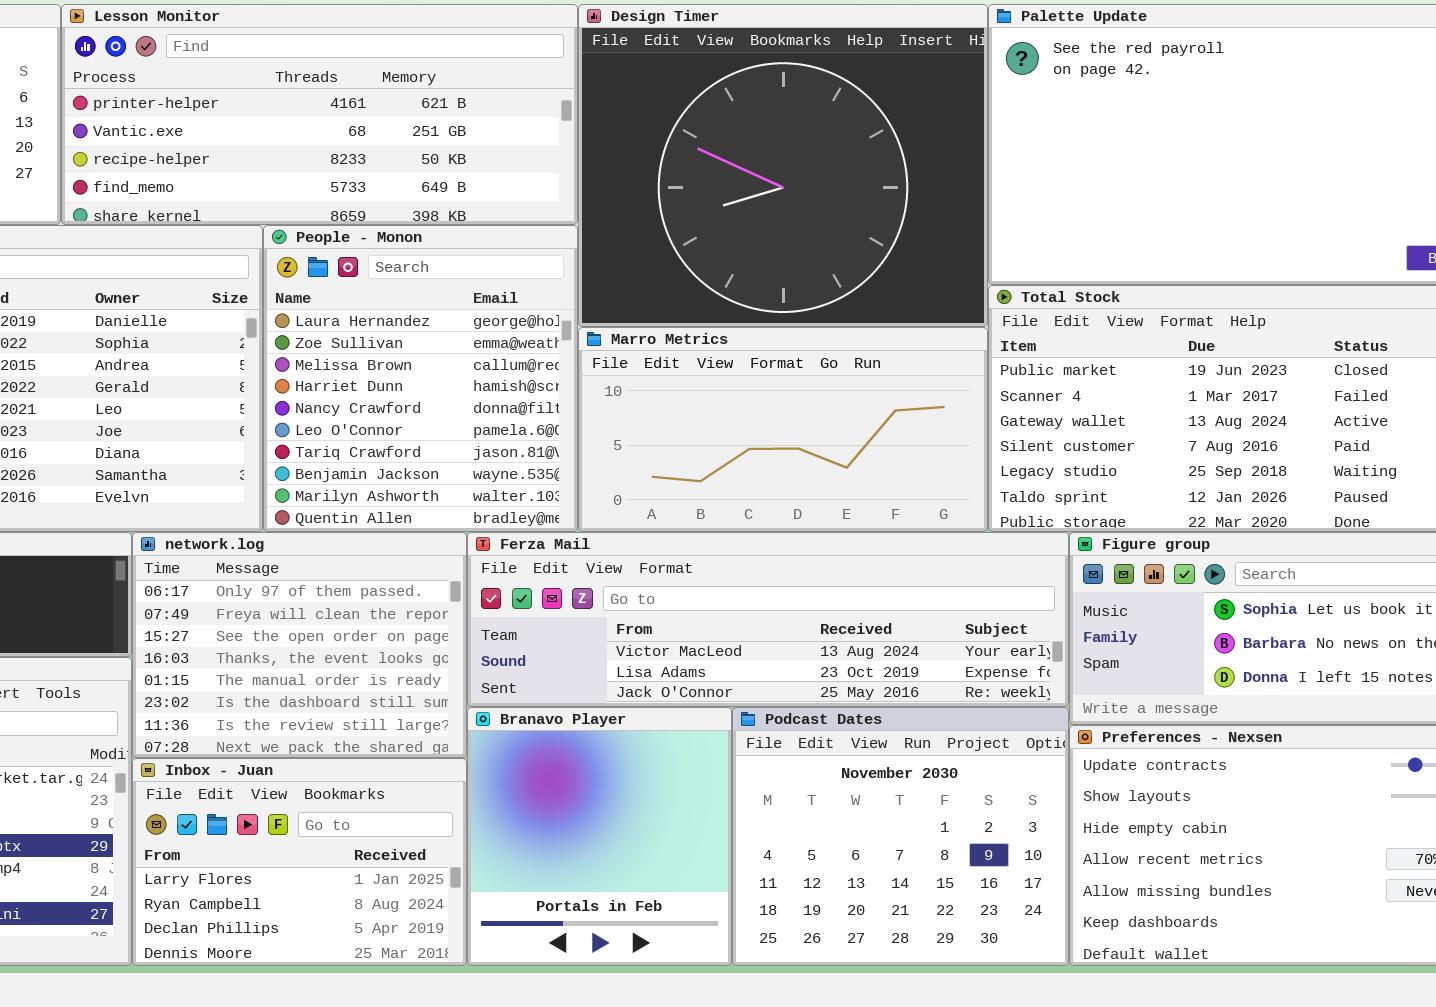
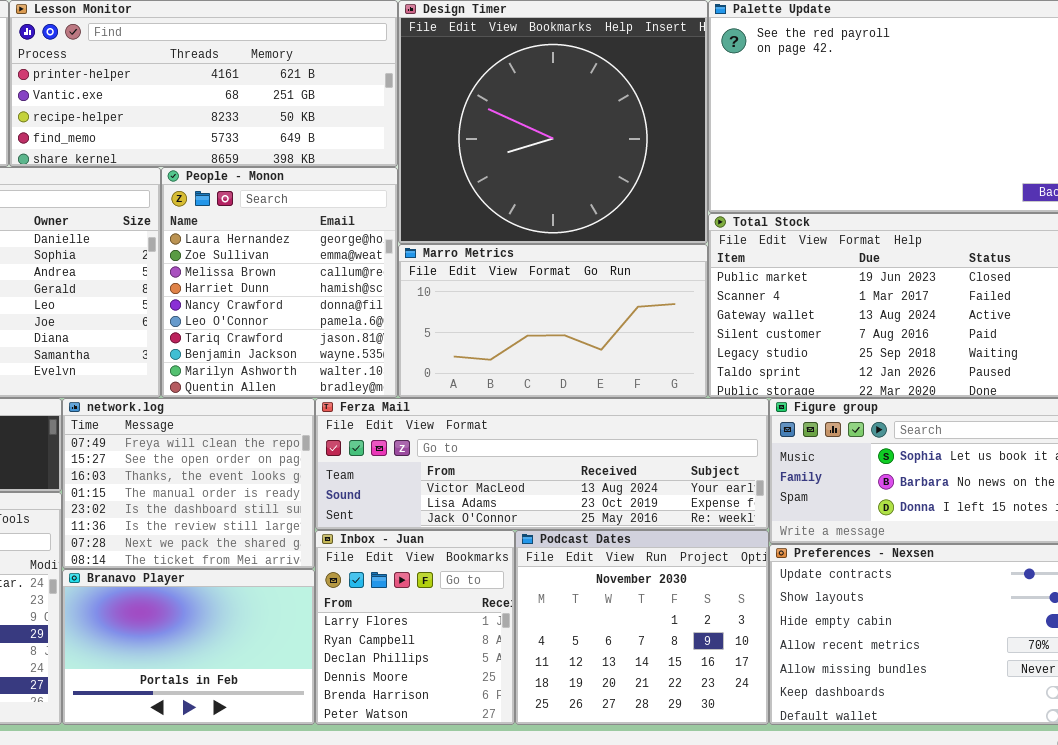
network.log: [132,532,467,758] -> [62,398,315,569], scrolled down 1 row
Branavo Player: [467,707,732,966] -> [62,569,315,725], moved, resized
Inbox - Juan: [132,758,467,966] -> [315,530,515,725], moved, resized

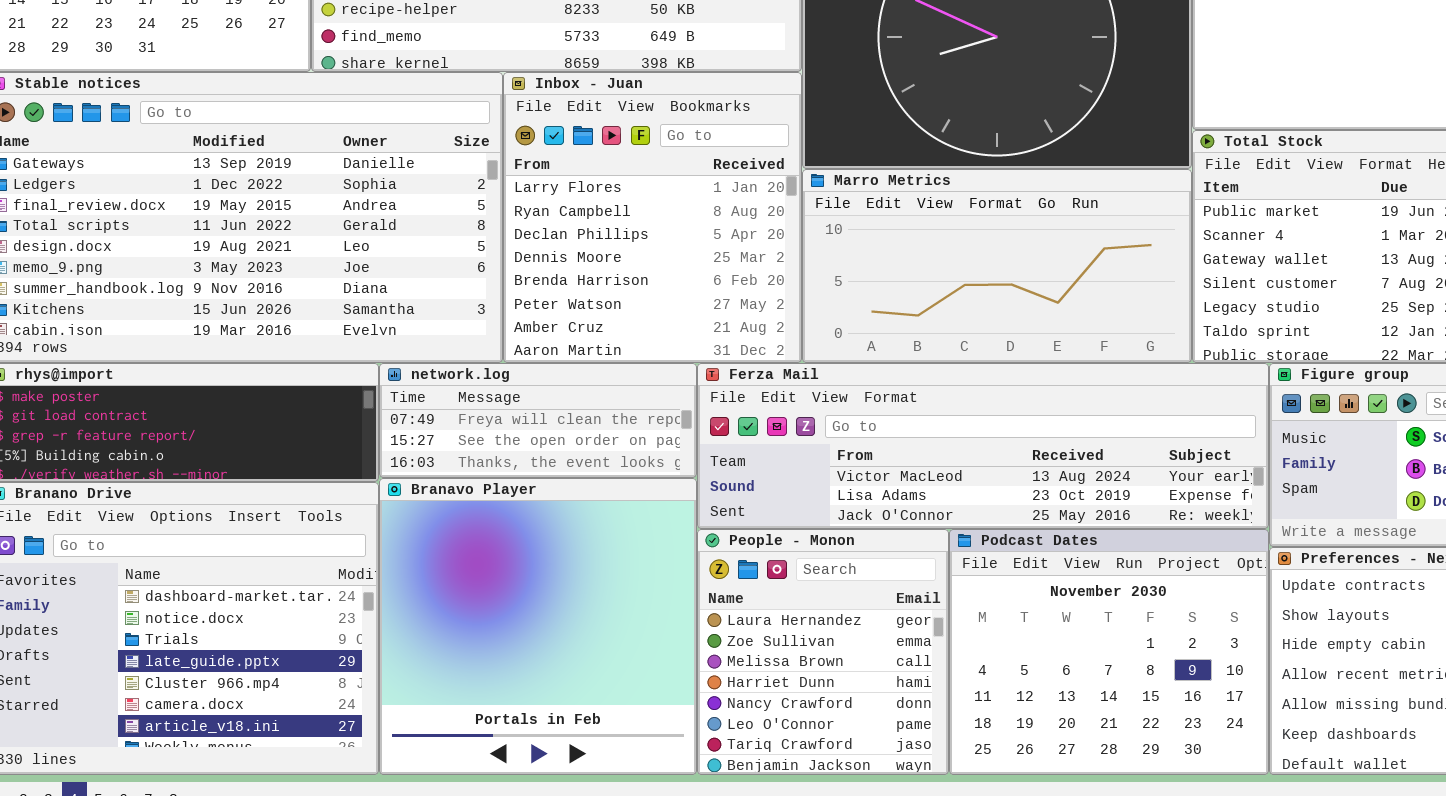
People - Monon: [161,167,398,398] -> [697,529,949,775], moved, resized
network.log: [62,398,315,569] -> [379,363,697,478], resized
Inbox - Juan: [315,530,515,725] -> [503,72,802,363], moved, resized
Branavo Player: [62,569,315,725] -> [379,478,697,775], resized

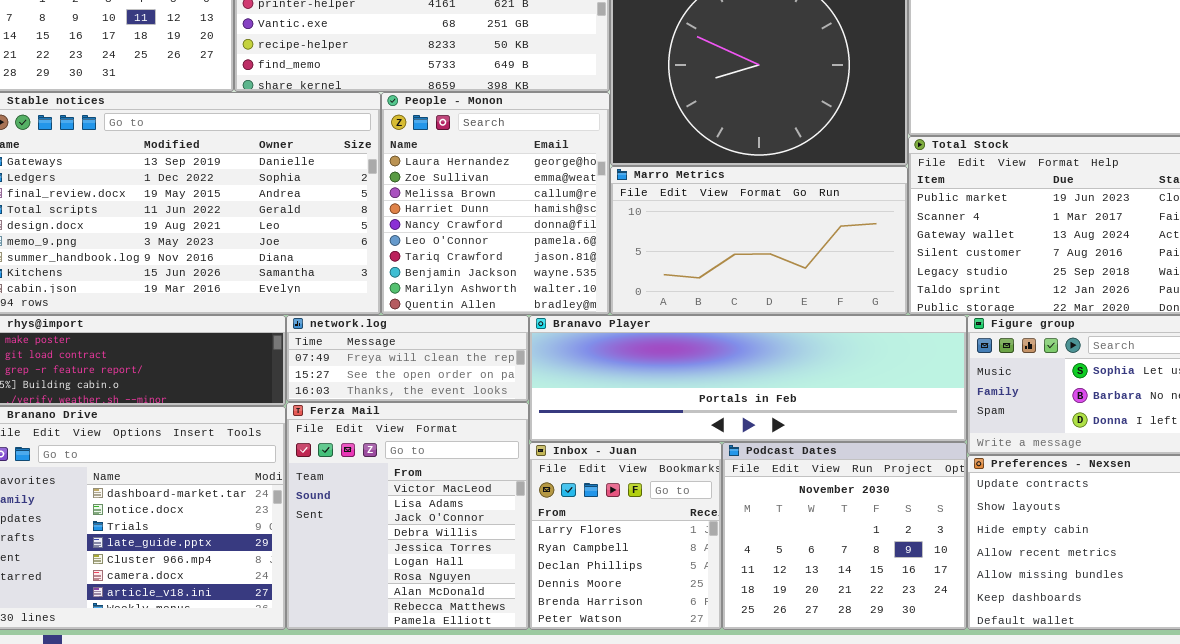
Inbox - Juan: [503,72,802,363] -> [529,442,722,630], moved, resized
Ferza Mail: [697,363,1269,529] -> [286,402,529,630], moved, resized
Branavo Player: [379,478,697,775] -> [529,315,967,442], moved, resized
People - Monon: [697,529,949,775] -> [381,92,610,315], moved, resized

